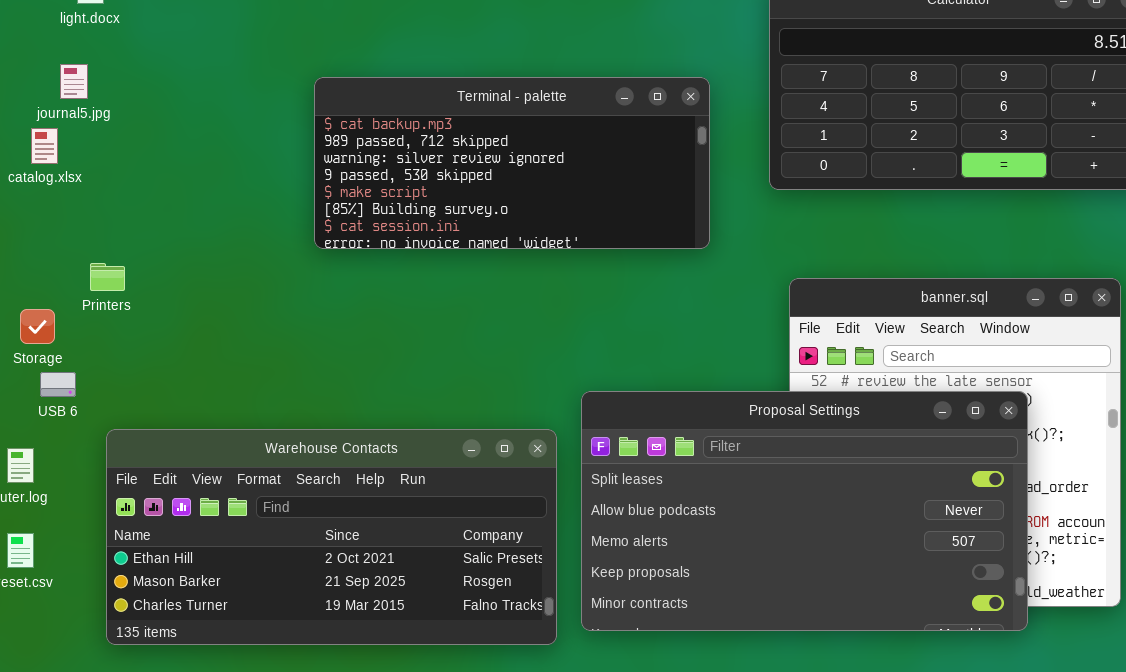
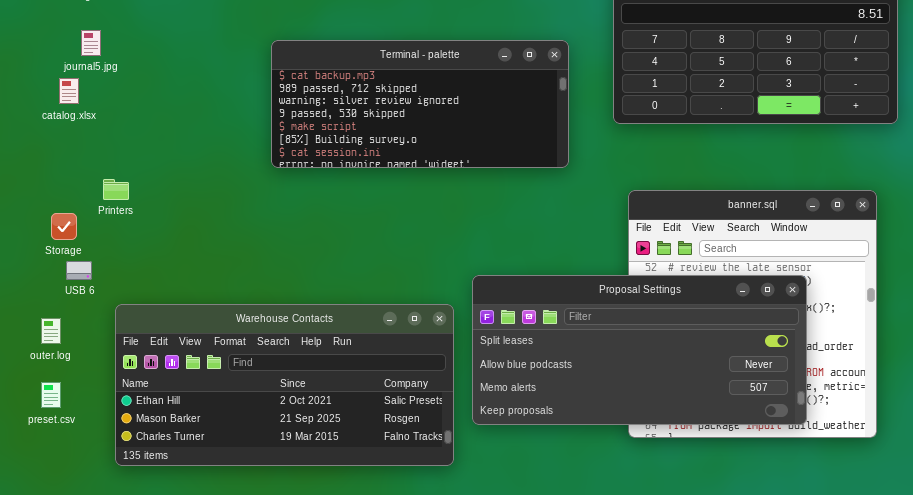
Proposal Settings: [581,391,1028,631] -> [472,275,807,425], resized

